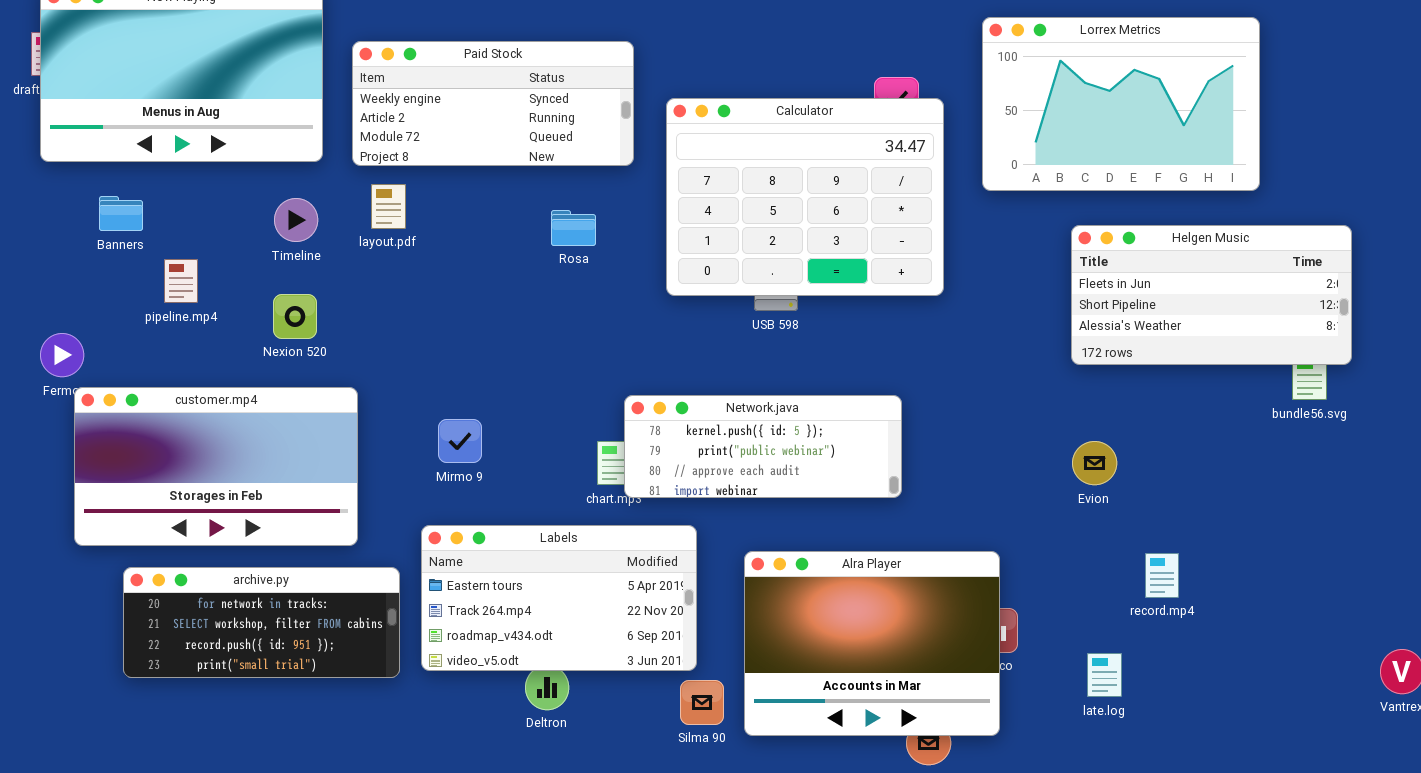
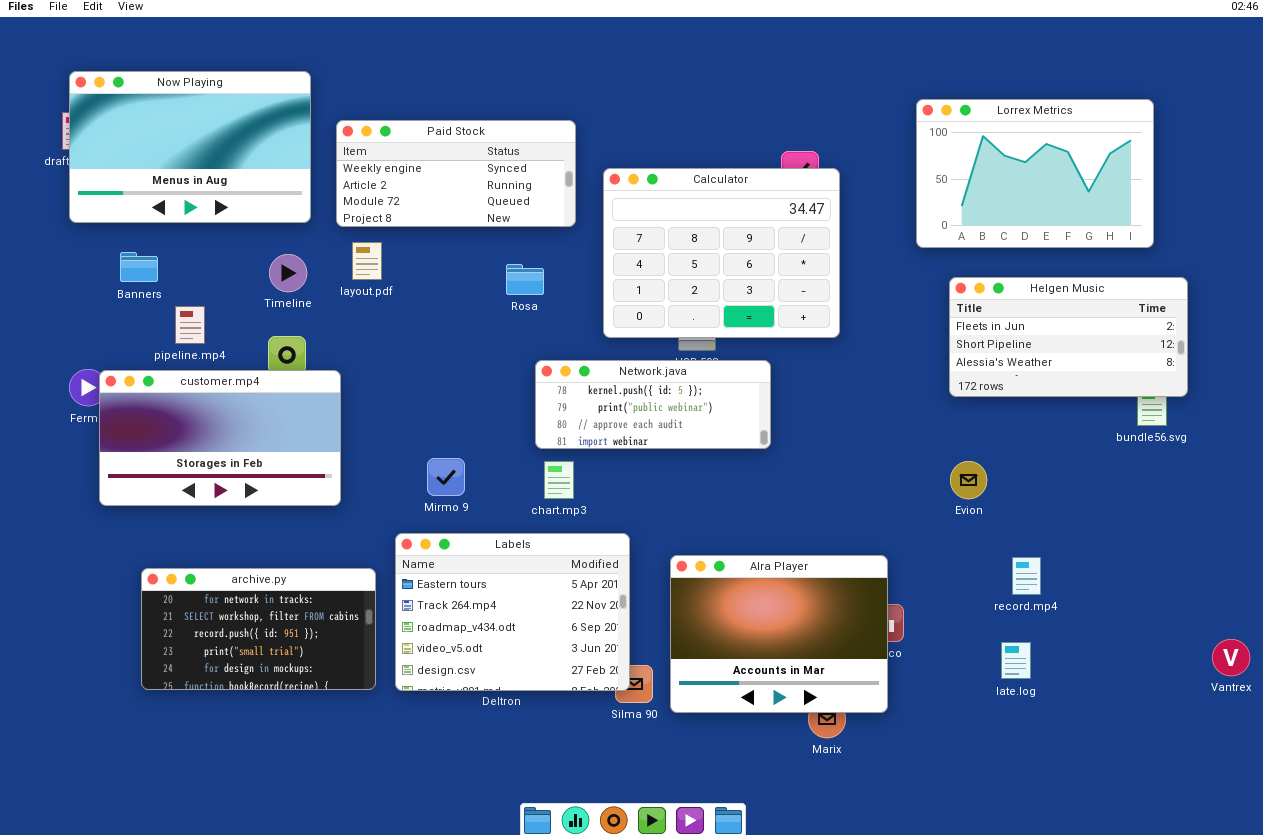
Lorrex Metrics: [982,17,1260,191] -> [916,99,1154,248], moved
customer.mp4: [74,387,358,546] -> [99,370,341,506], moved
Network.java: [624,395,902,498] -> [535,360,771,449], moved
Mirmo 9: [438,419,482,463] -> [427,458,465,496], moved
Labels: [421,525,697,671] -> [395,533,630,691], resized
archive.py: [123,567,400,678] -> [141,568,376,690], resized
late.log: [1087,653,1122,697] -> [1001,642,1031,679], moved

